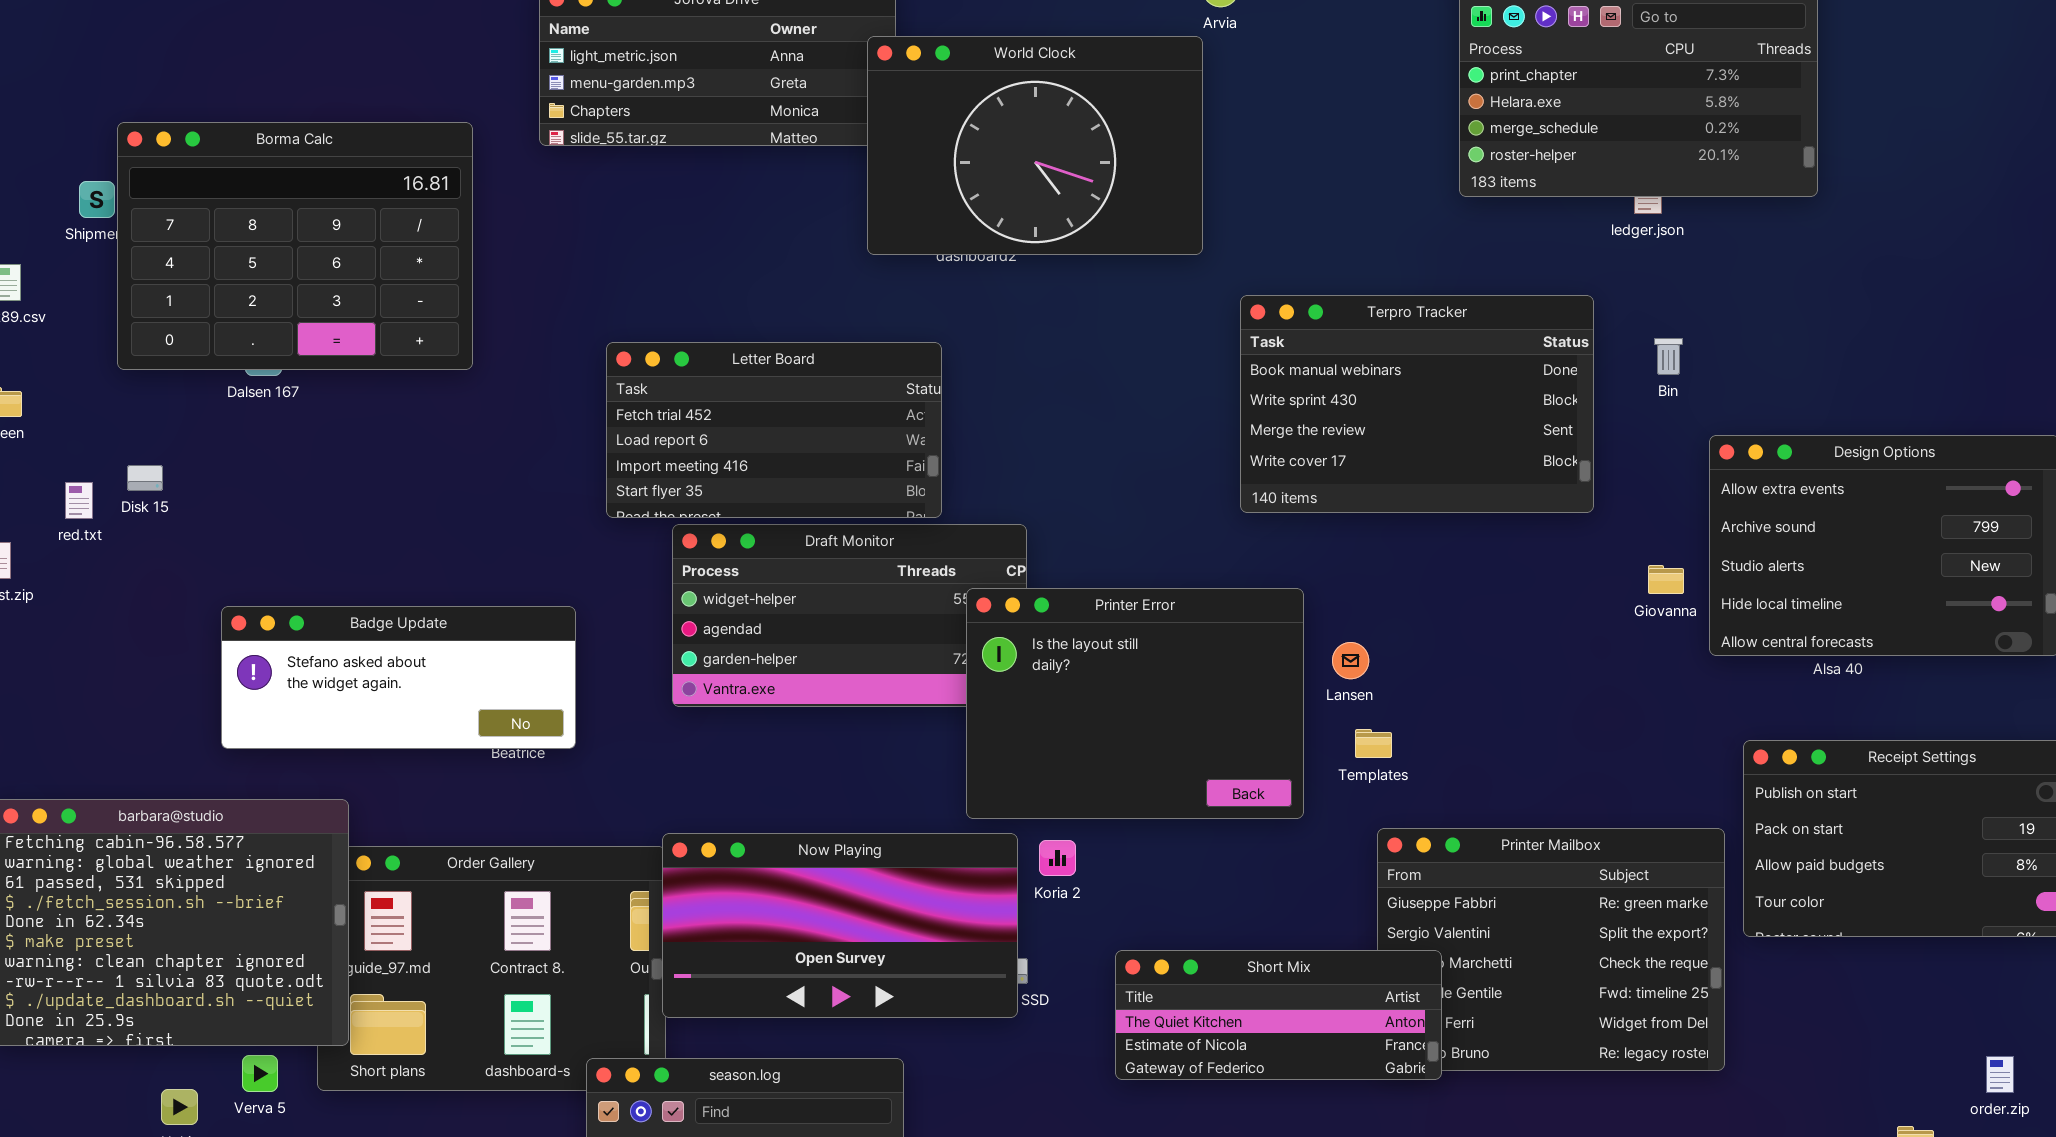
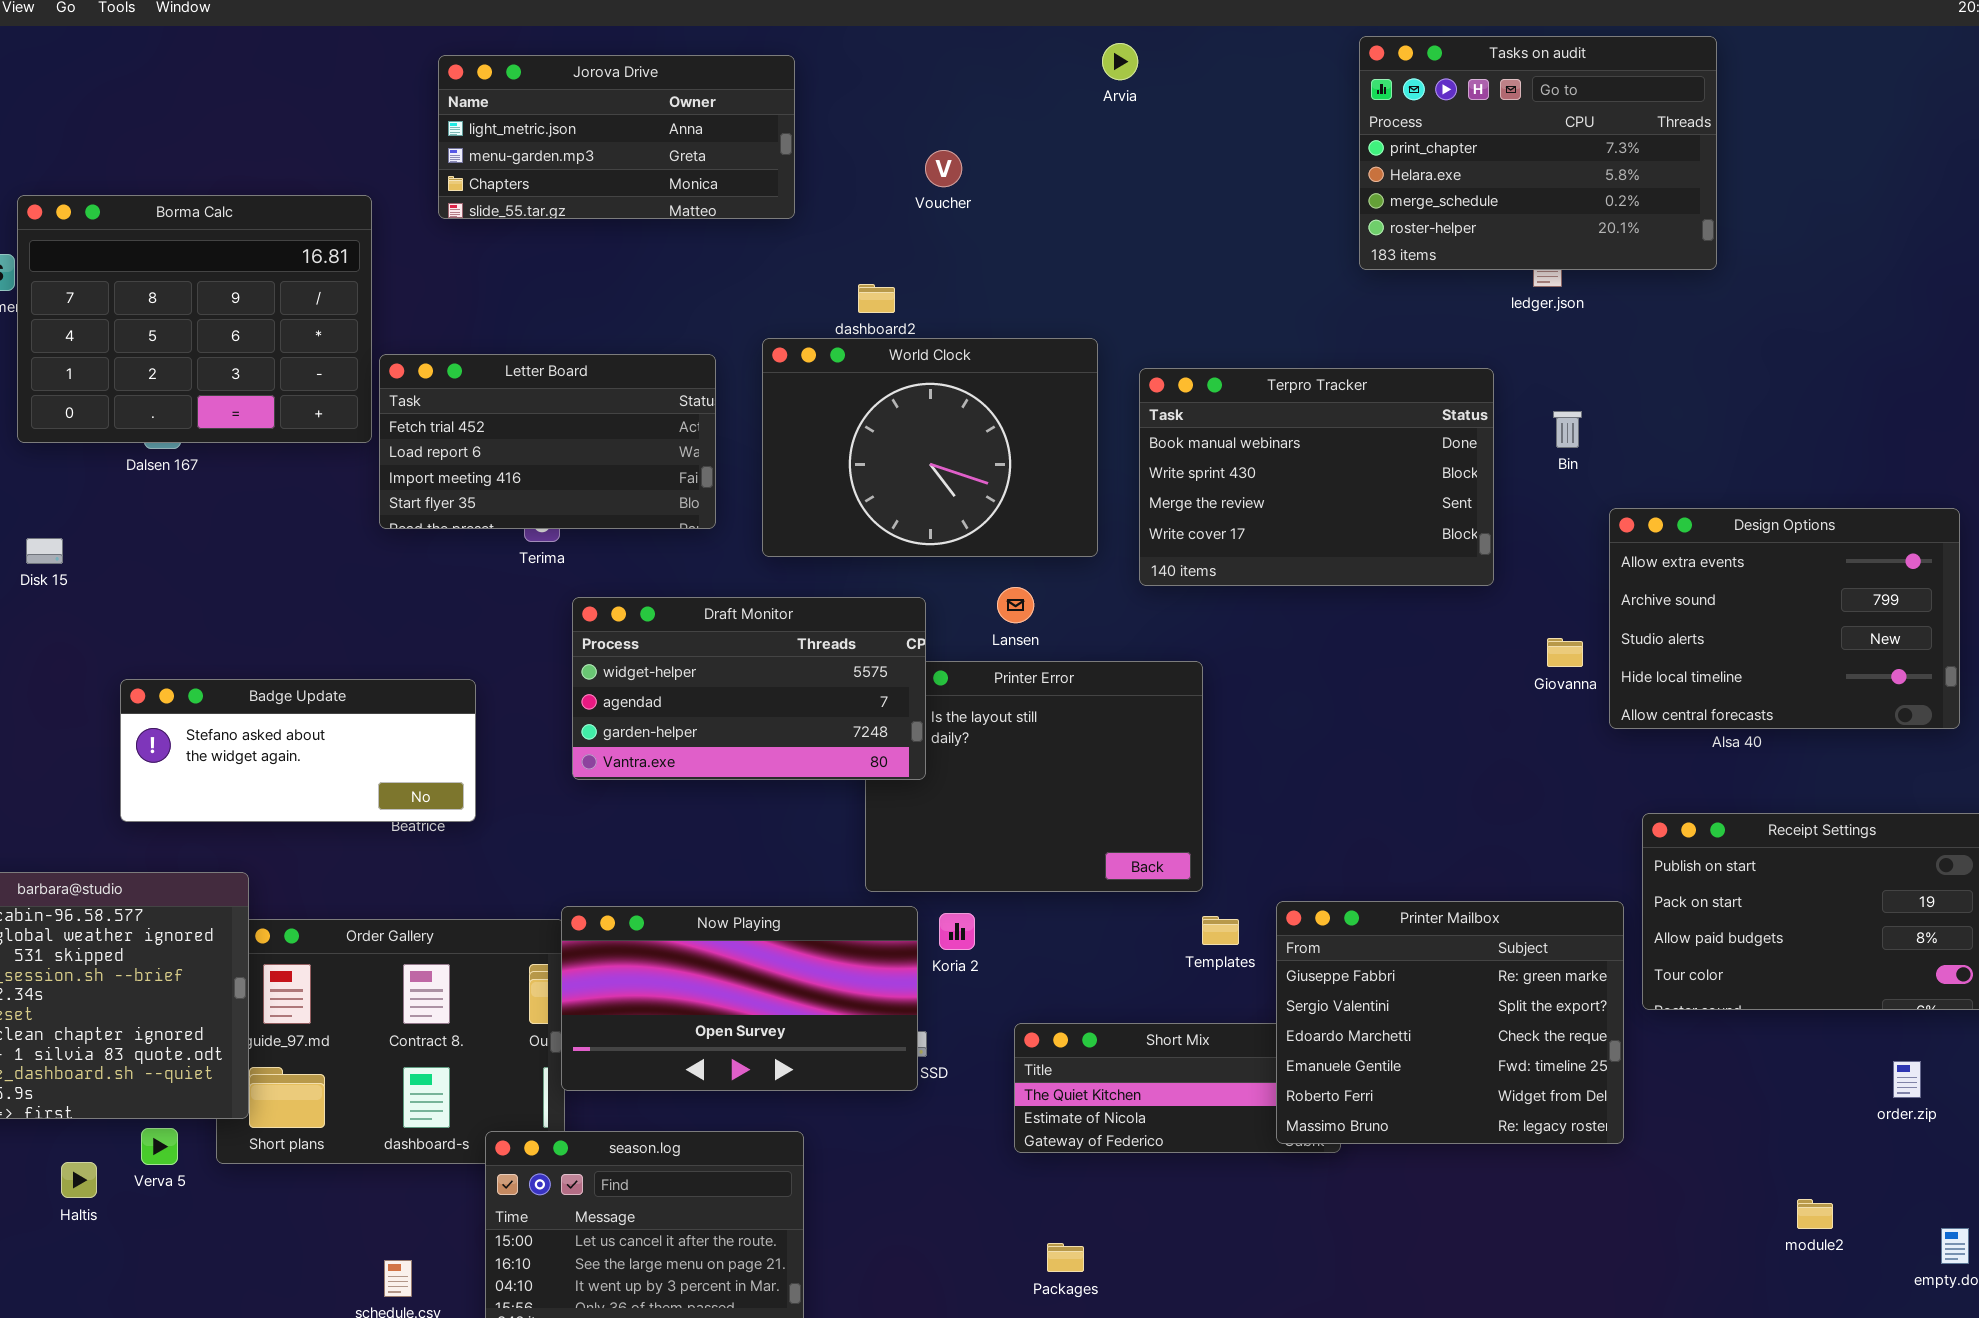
World Clock: [867,36,1203,255] -> [762,338,1098,557], moved
Letter Board: [606,342,942,518] -> [379,354,716,529], moved
Draft Monitor: [672,524,1027,707] -> [572,597,926,780], raised
Lansen: [1332,642,1369,679] -> [997,587,1034,623], moved
Templates: [1355,729,1392,758] -> [1202,916,1239,945], moved
Printer Mailbox: [1377,828,1725,1071] -> [1276,901,1624,1144], raised
order.zip: [1986,1056,2014,1093] -> [1893,1061,1921,1098], moved

